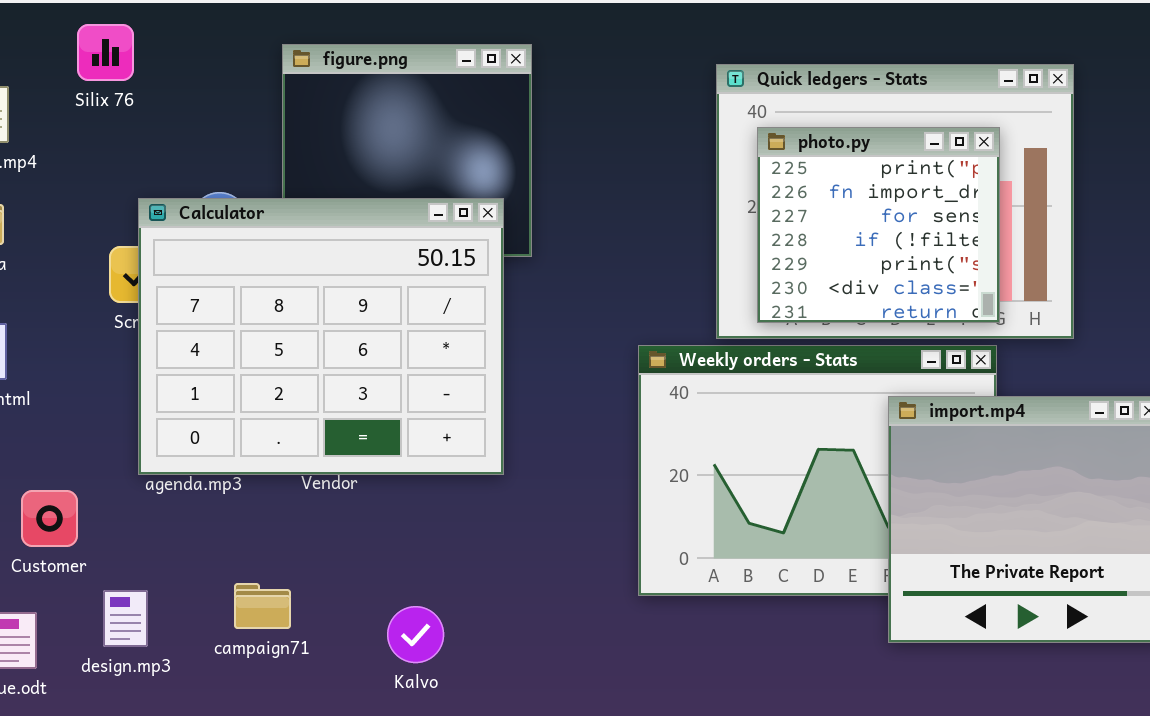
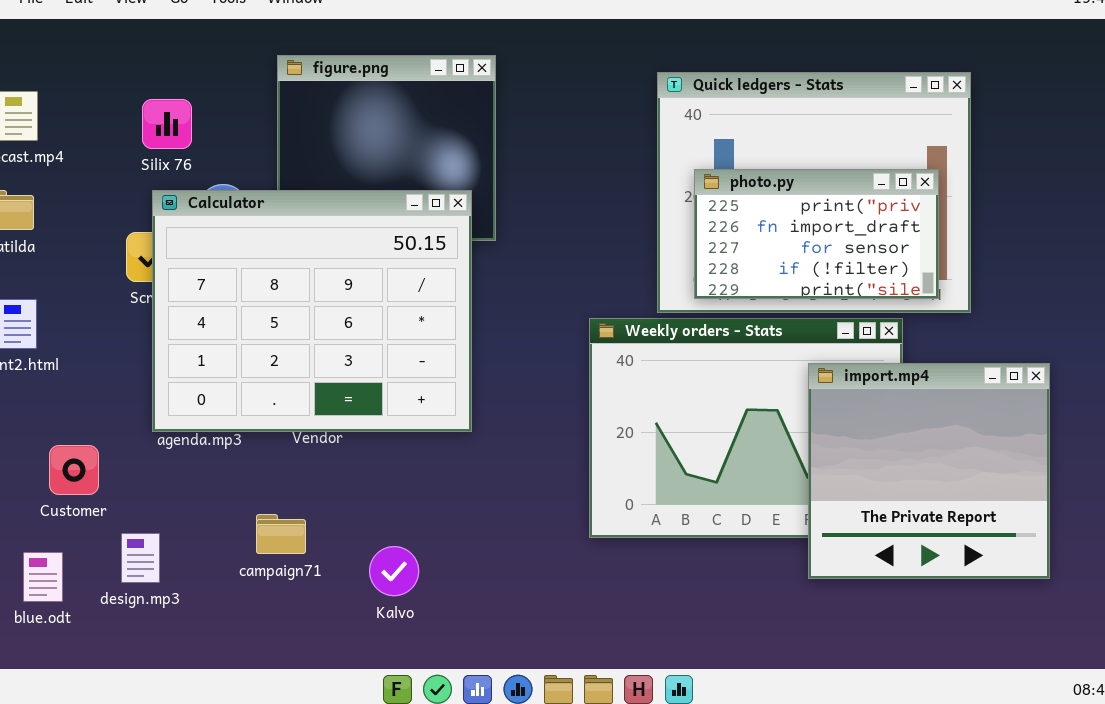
Silix 76: [77,24,134,81] -> [142,99,192,149], moved
photo.py: [757,127,1000,323] -> [694,169,939,299], resized
campaign71: [234,583,291,629] -> [256,514,306,554], moved

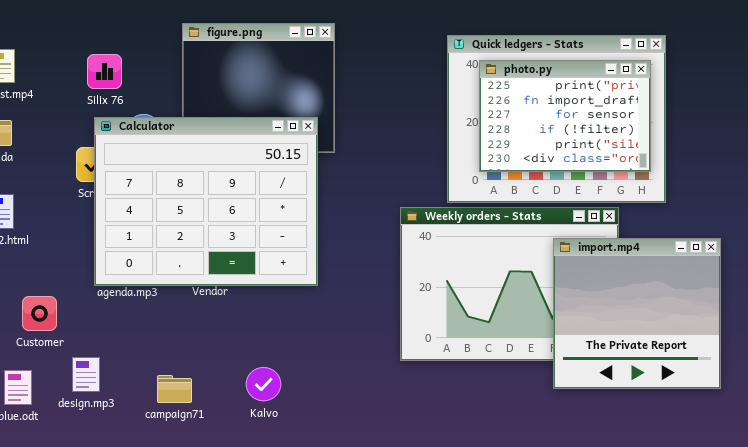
photo.py: [694,169,939,299] -> [479,60,651,172], moved, resized
campaign71: [256,514,306,554] -> [157,375,192,403], moved

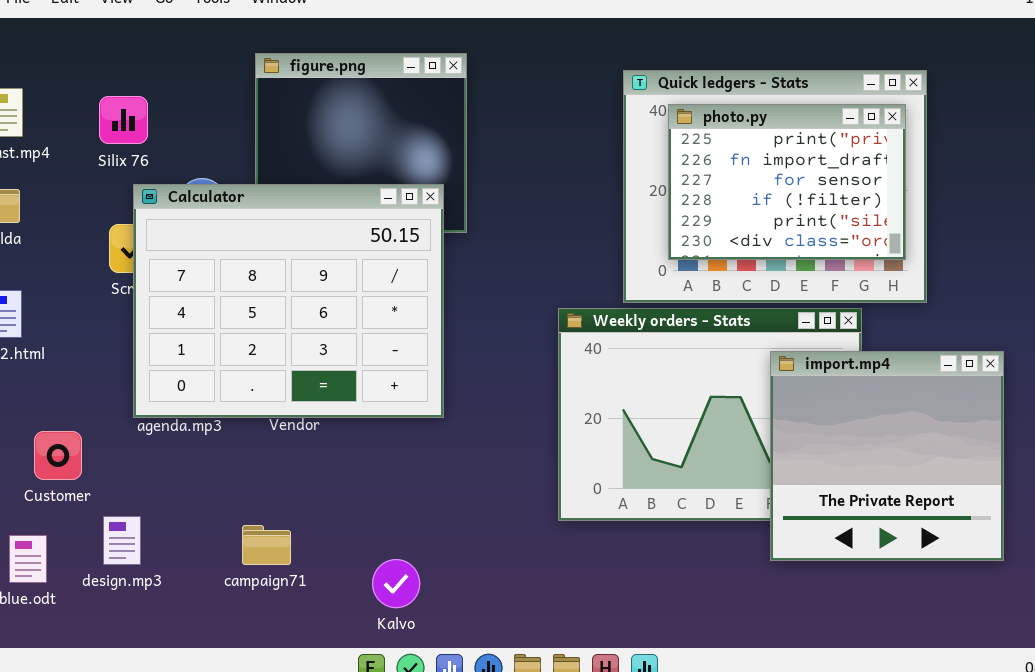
Silix 76: [87,54,122,89] -> [99,96,148,144], moved
Kalvo: [246,367,281,401] -> [372,559,420,608], moved
campaign71: [157,375,192,403] -> [242,525,291,565], moved

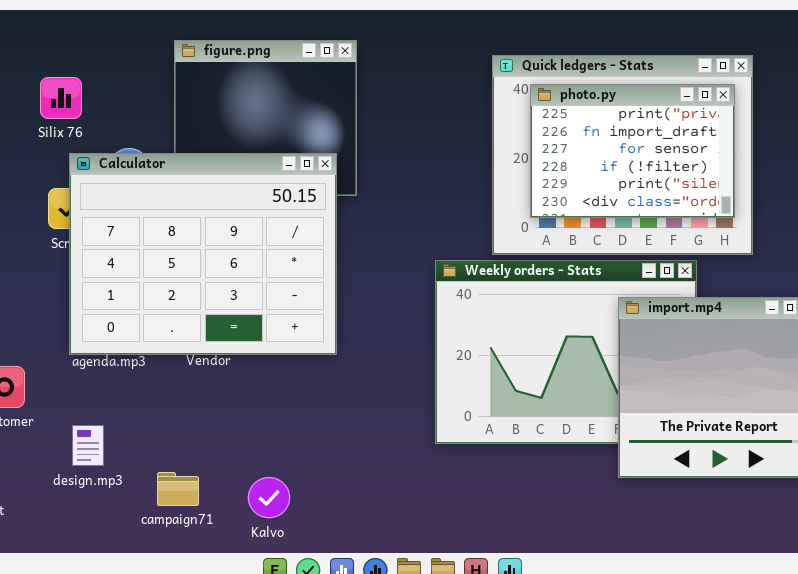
design.mp3: [103,516,141,565] -> [72,425,104,466], moved
campaign71: [242,525,291,565] -> [157,472,199,506], moved
Kalvo: [372,559,420,608] -> [248,477,290,518], moved

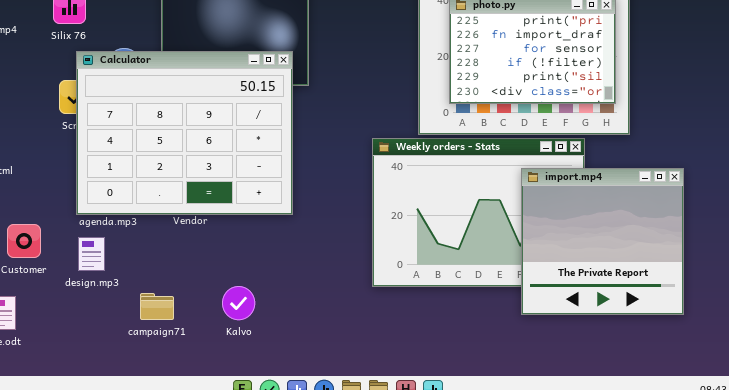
design.mp3: [72,425,104,466] -> [78,237,105,271], moved
campaign71: [157,472,199,506] -> [140,293,174,320], moved
Kalvo: [248,477,290,518] -> [222,286,255,320], moved

